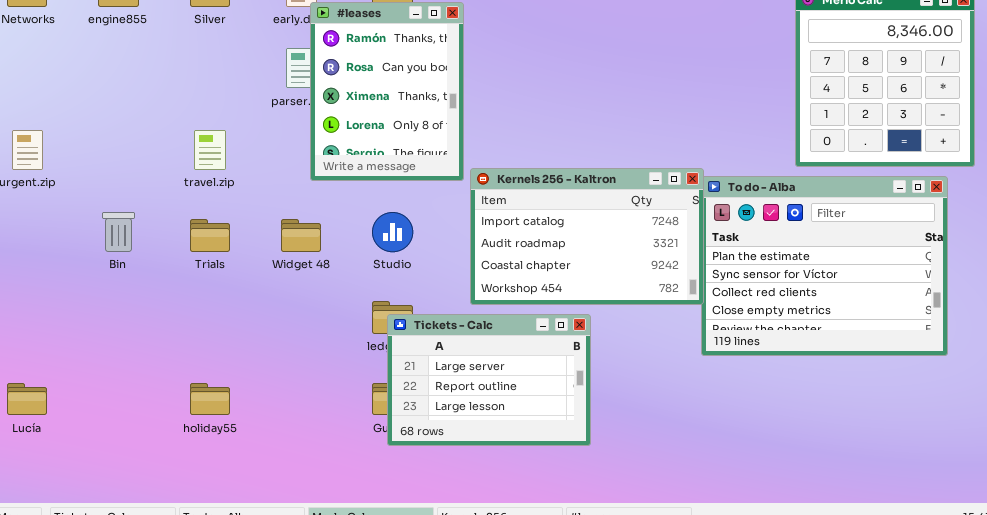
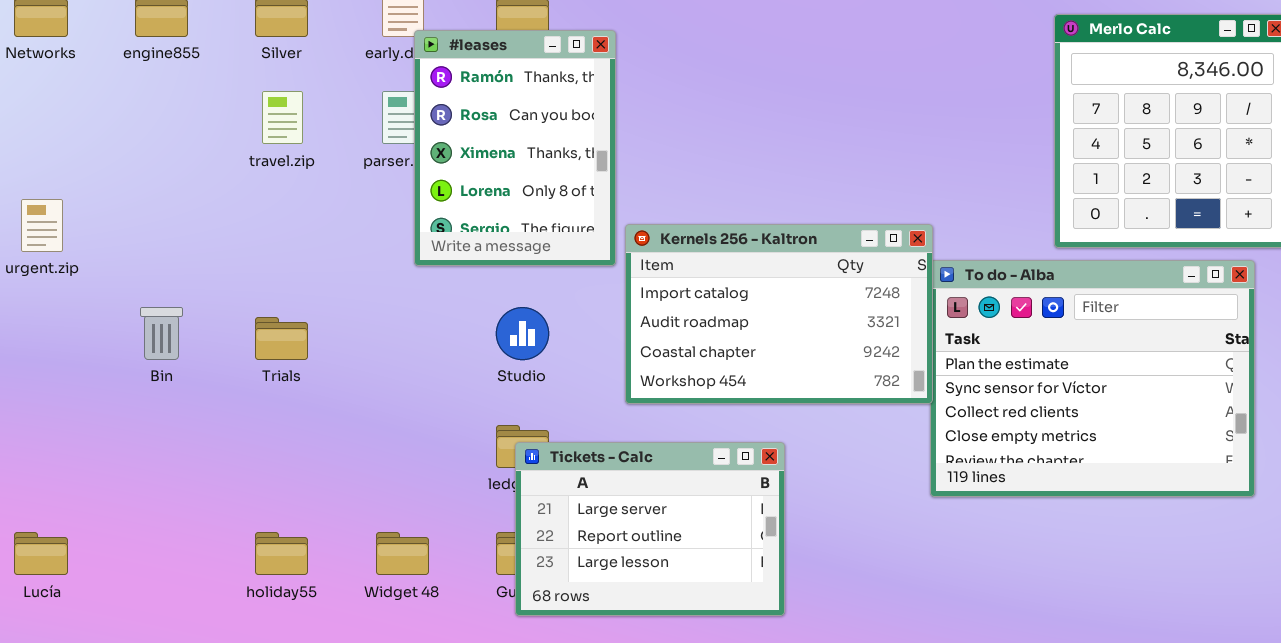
travel.zip: [194,130,226,170] -> [262,91,303,144], moved
Kernels 256 - Kaltron: [470,168,704,305] -> [625,224,933,404], moved
Widget 48: [281,219,321,252] -> [376,532,429,575], moved

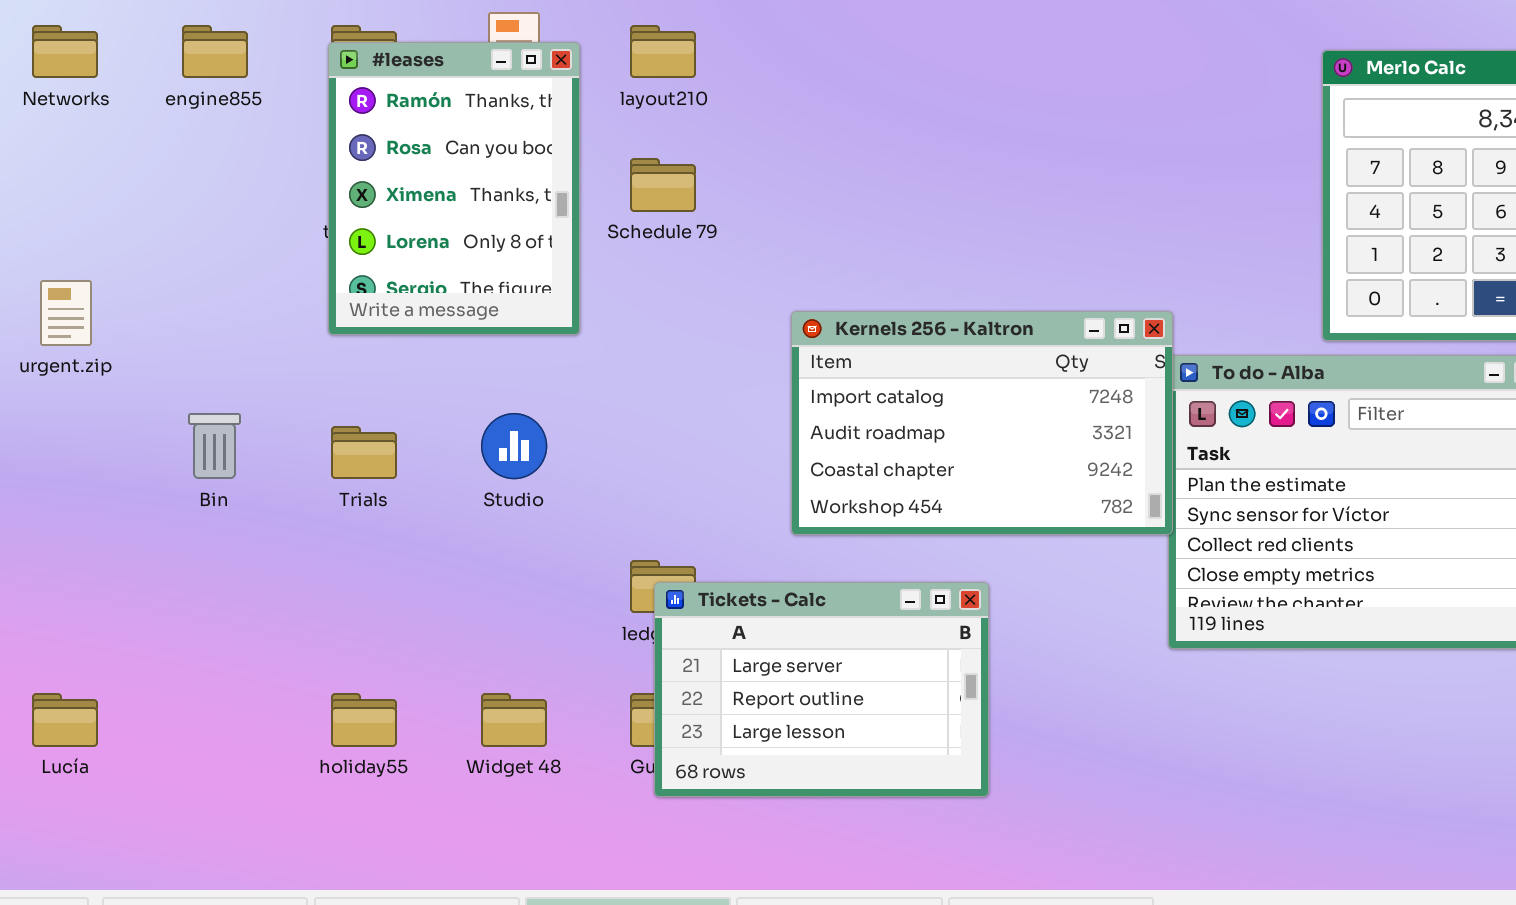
#leases: [414,30,616,266] -> [328,42,580,335], moved
Studio: [496,307,549,360] -> [481,413,547,479], moved

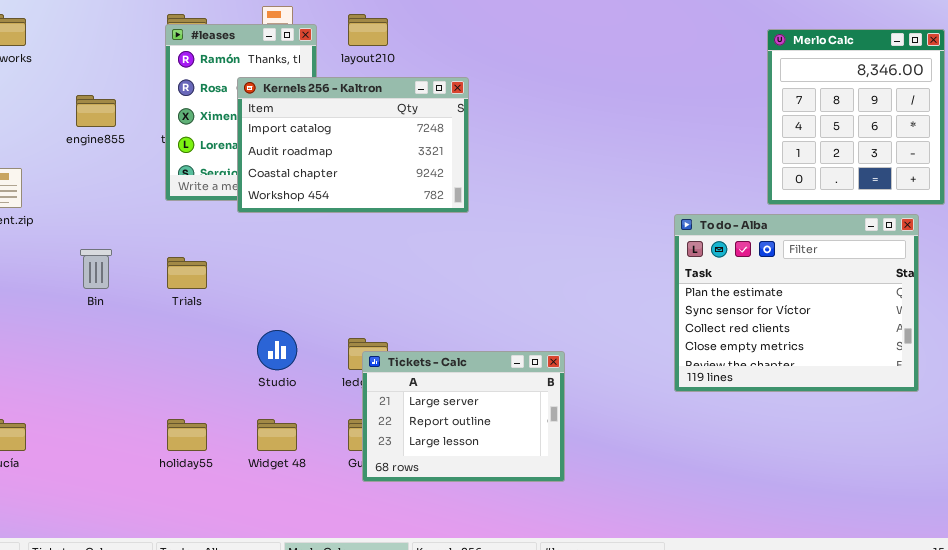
engine855: [182,25,248,78] -> [76,95,116,127], moved
Kernels 256 - Kaltron: [791,311,1173,535] -> [237,77,469,213], moved
Studio: [481,413,547,479] -> [257,330,297,370], moved

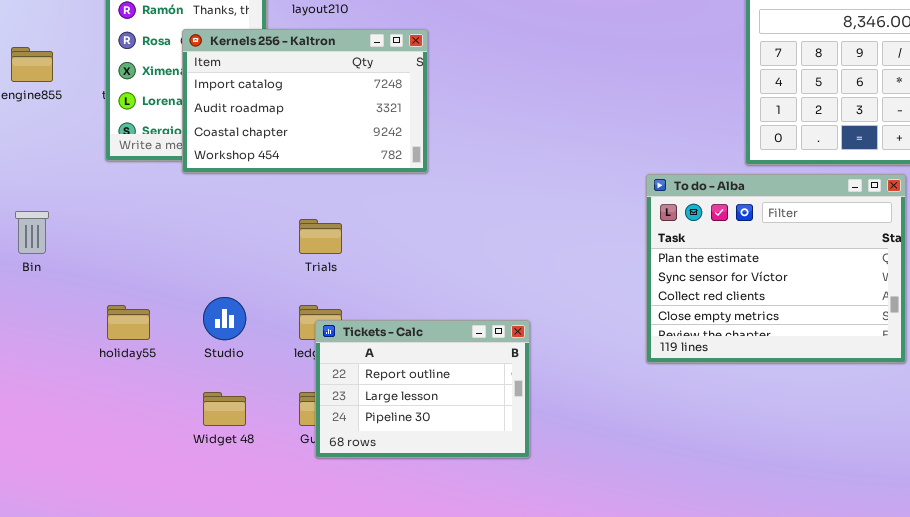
Trials: [167,257,207,289] -> [299,219,342,254], moved
Tickets - Calc: [362,351,565,482] -> [315,320,530,458], scrolled down 1 row
holiday55: [167,419,207,451] -> [107,305,150,340], moved

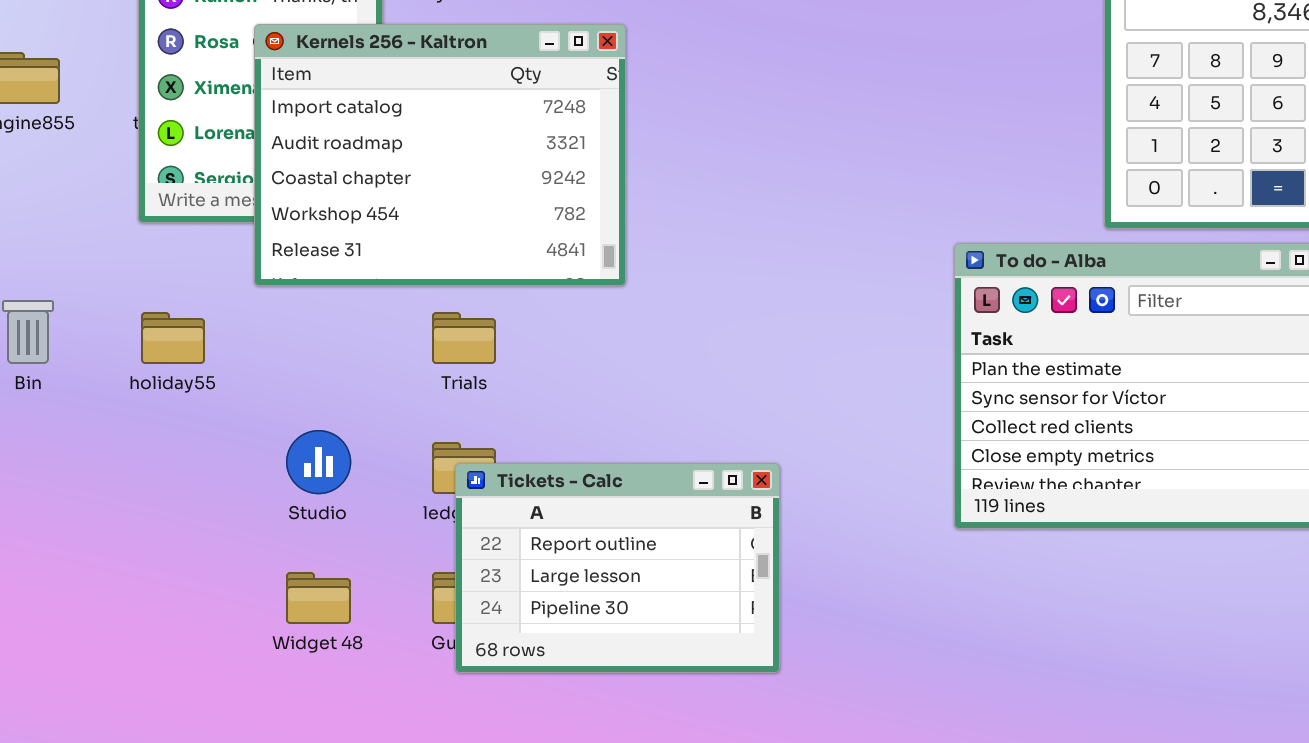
Kernels 256 - Kaltron: [182,29,428,173] -> [254,24,626,286], resized
holiday55: [107,305,150,340] -> [141,312,205,364], moved

